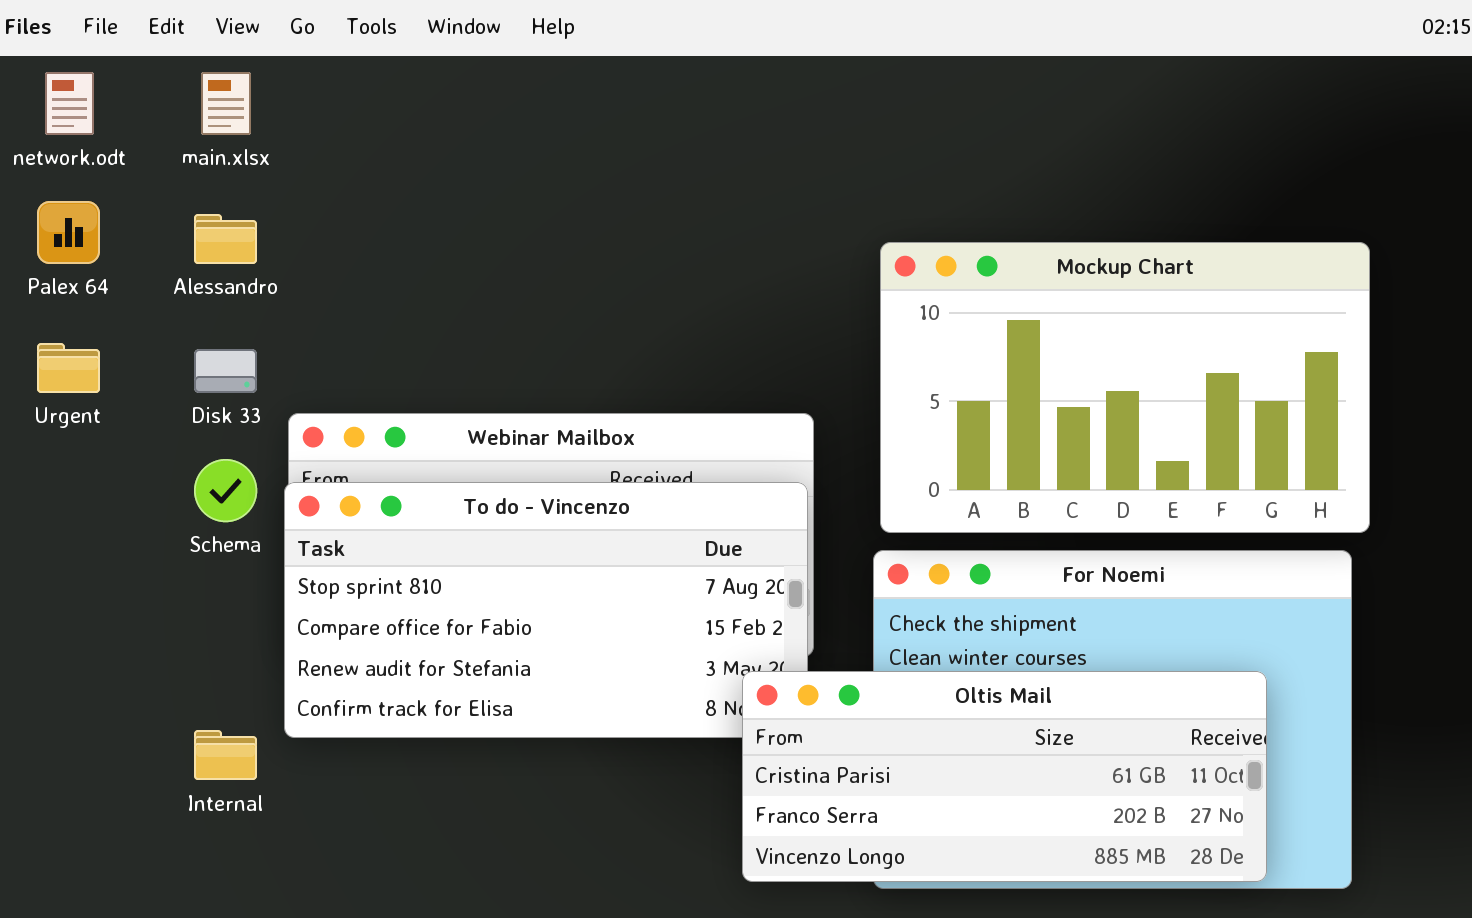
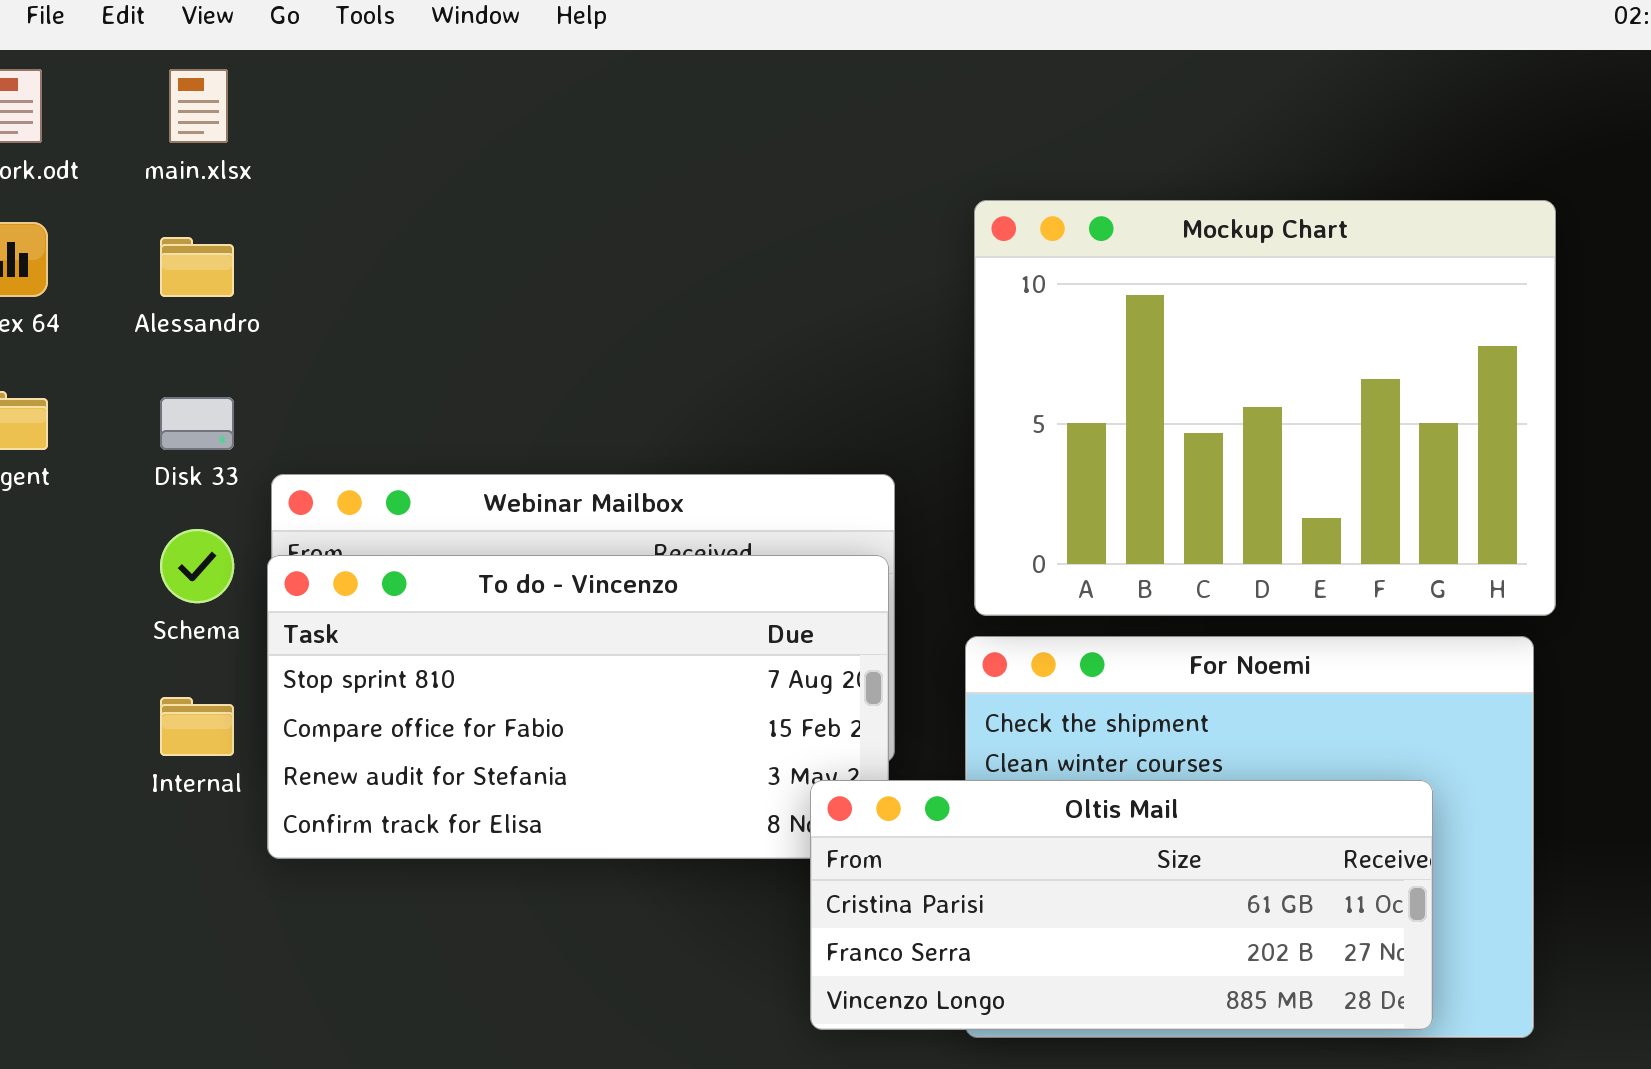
Mockup Chart: [880,242,1370,533] -> [974,200,1556,616], resized
Internal: [194,730,257,780] -> [160,697,234,756], moved

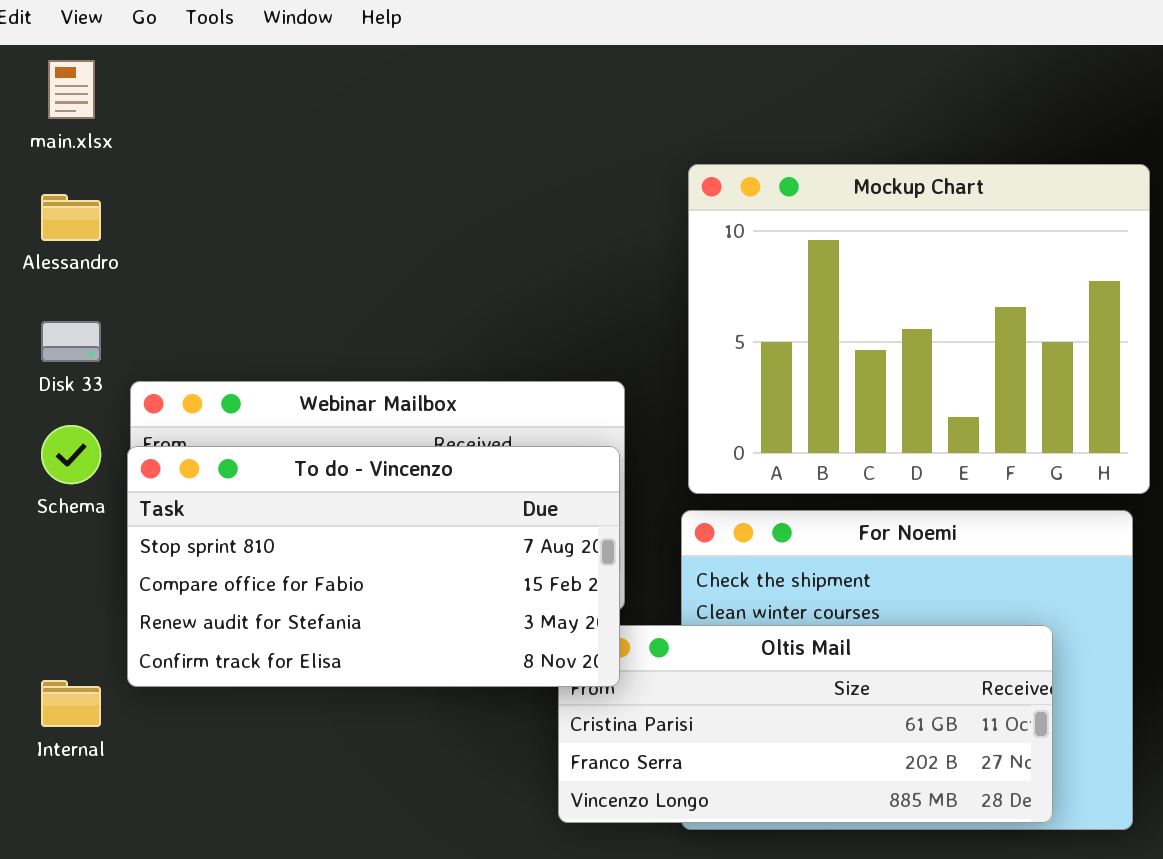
To do - Vincenzo: [267,555,889,859] -> [127,446,620,687], raised
Internal: [160,697,234,756] -> [41,680,101,727], moved

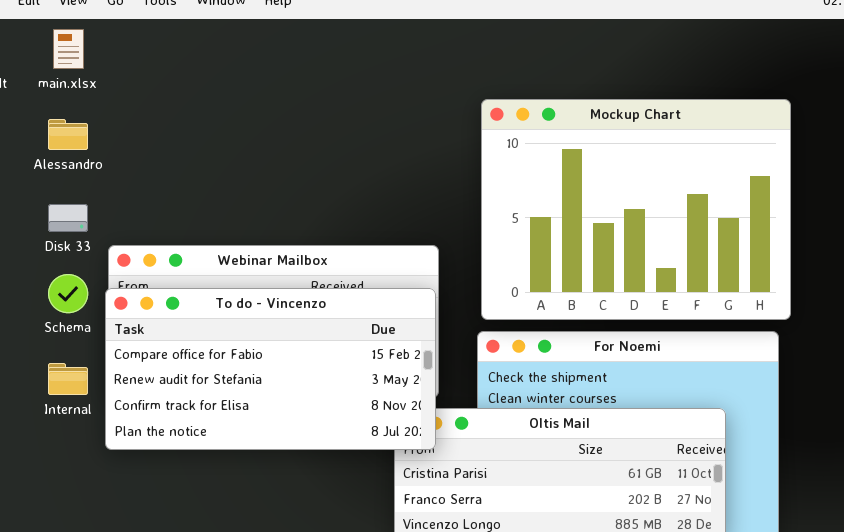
To do - Vincenzo: [127,446,620,687] -> [105,288,436,450], scrolled down 1 row
Internal: [41,680,101,727] -> [48,363,88,395], moved

